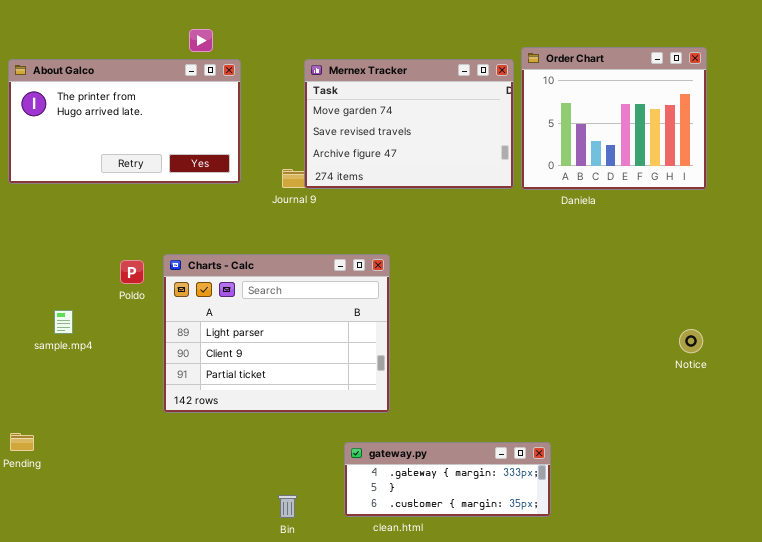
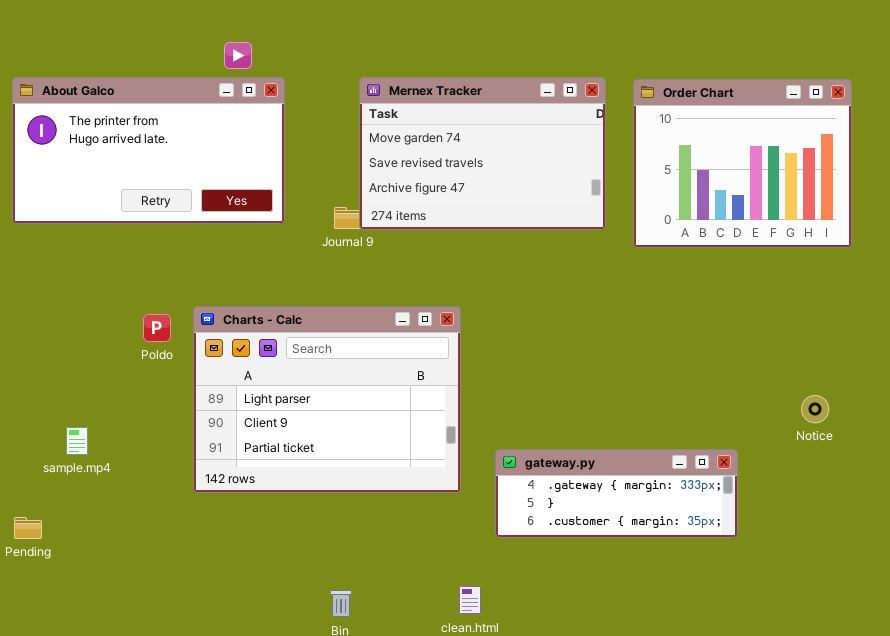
Order Chart: [521,47,707,190] -> [633,79,852,248], moved
sample.mp4: [54,310,73,334] -> [66,427,88,455], moved
gateway.py: [344,442,551,517] -> [495,449,738,538], moved

